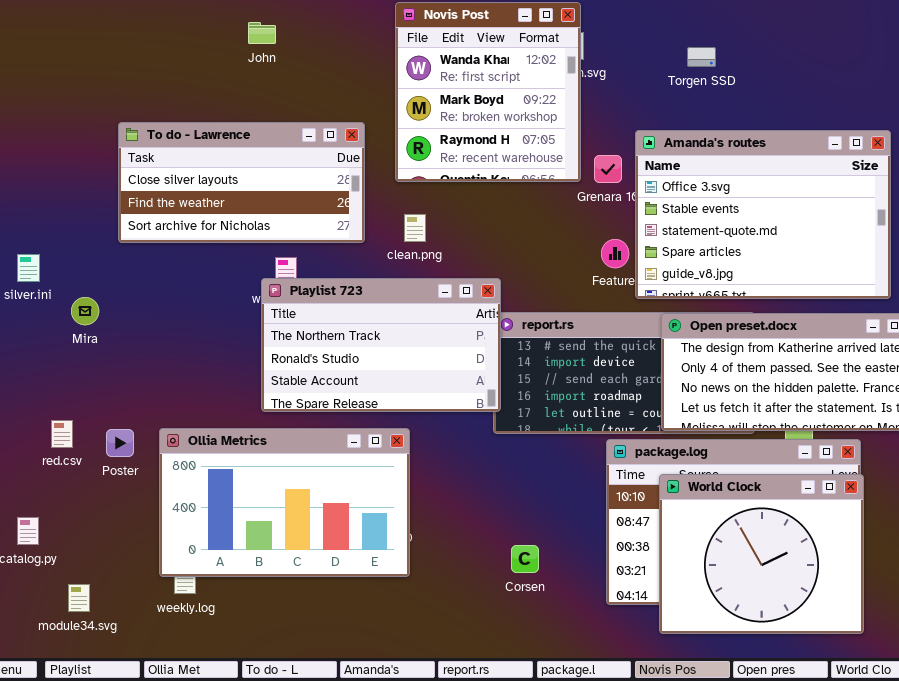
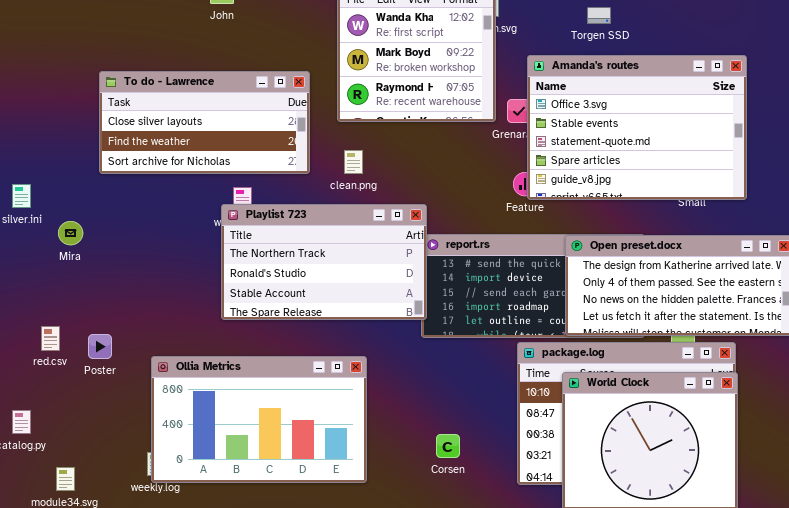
Amanda's routes: [635,130,891,299] -> [527,55,747,200], moved
Ollia Metrics: [159,428,410,577] -> [151,356,367,483], moved

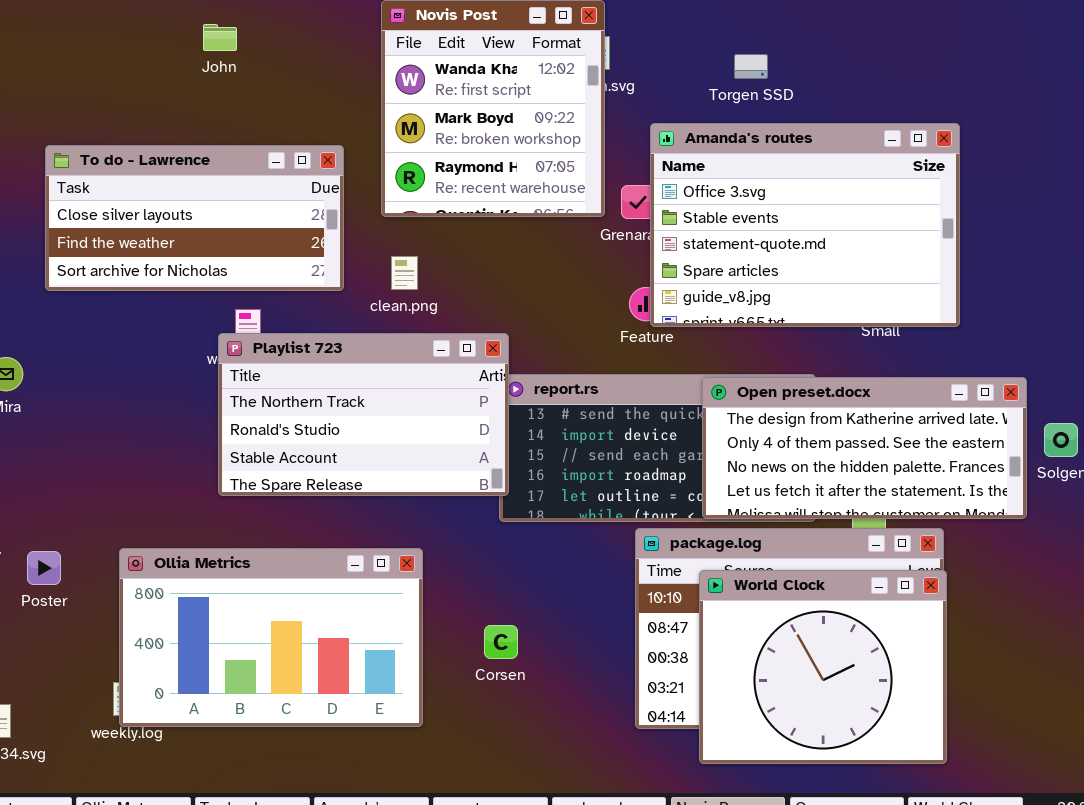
Poster: [88,334,112,359] -> [27,551,61,585], moved
Corsen: [436,434,460,458] -> [484,625,518,659], moved

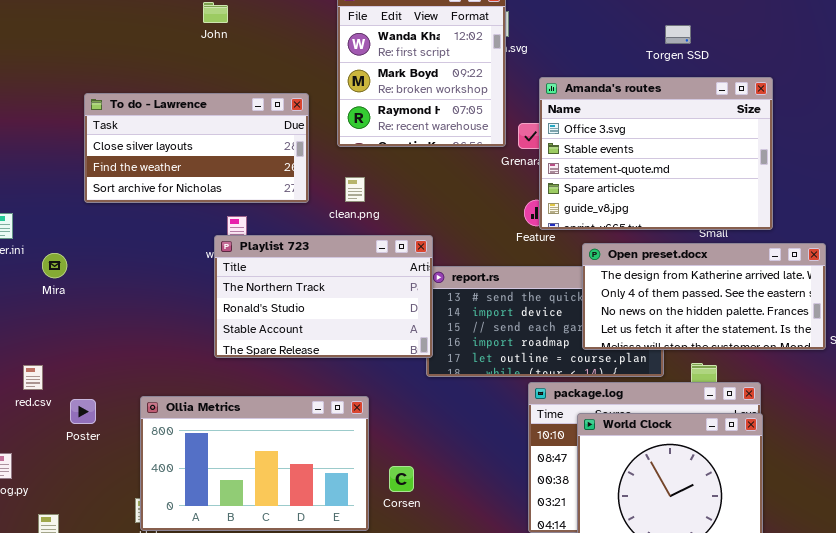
Torgen SSD: [734,54,768,79] -> [665,25,691,44], moved
Open preset.docx: [702,377,1027,519] -> [582,243,826,350], moved
Corsen: [484,625,518,659] -> [389,466,414,492], moved

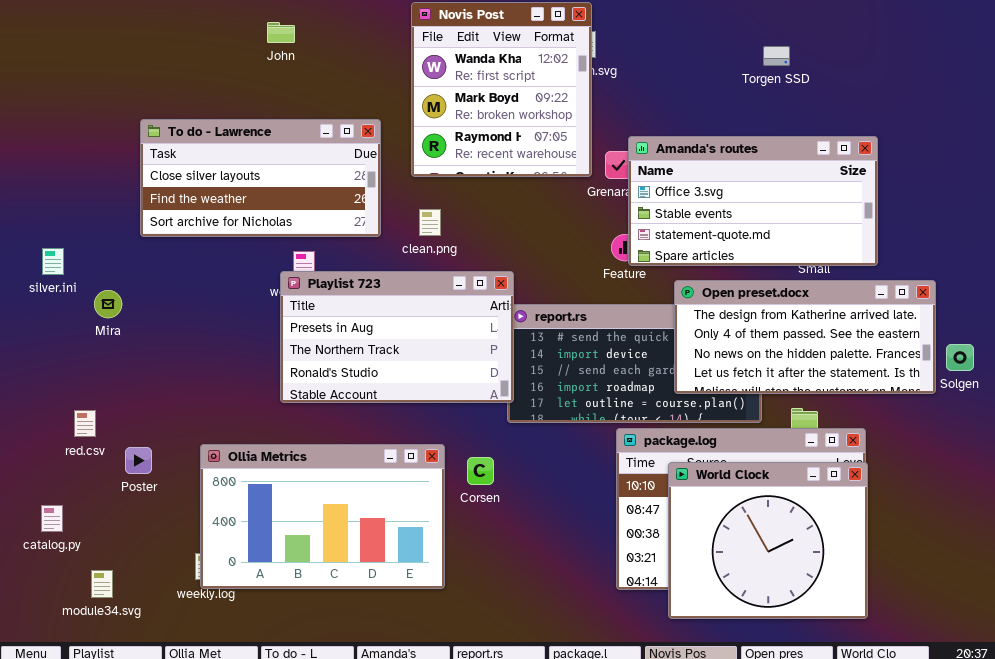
Amanda's routes: [539,77,773,230] -> [628,136,878,266], resized
Playlist 723: [214,235,433,358] -> [280,271,514,403], scrolled up 1 row
Corsen: [389,466,414,492] -> [467,457,494,485], moved

